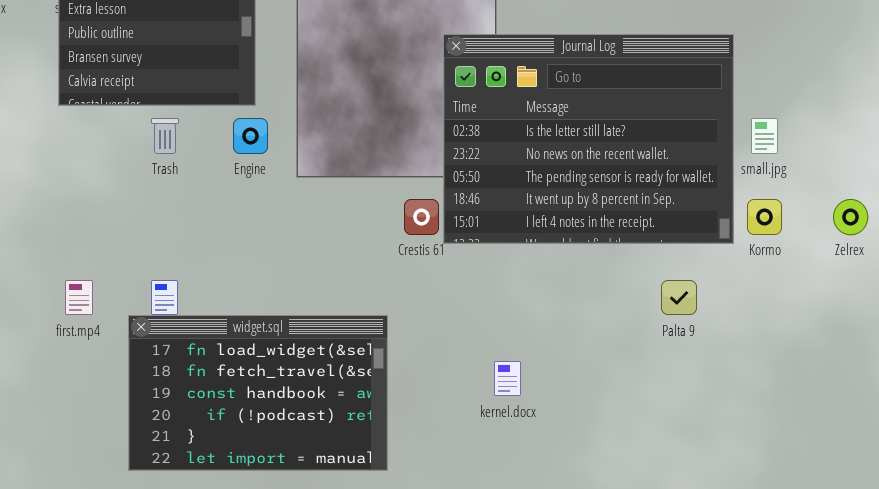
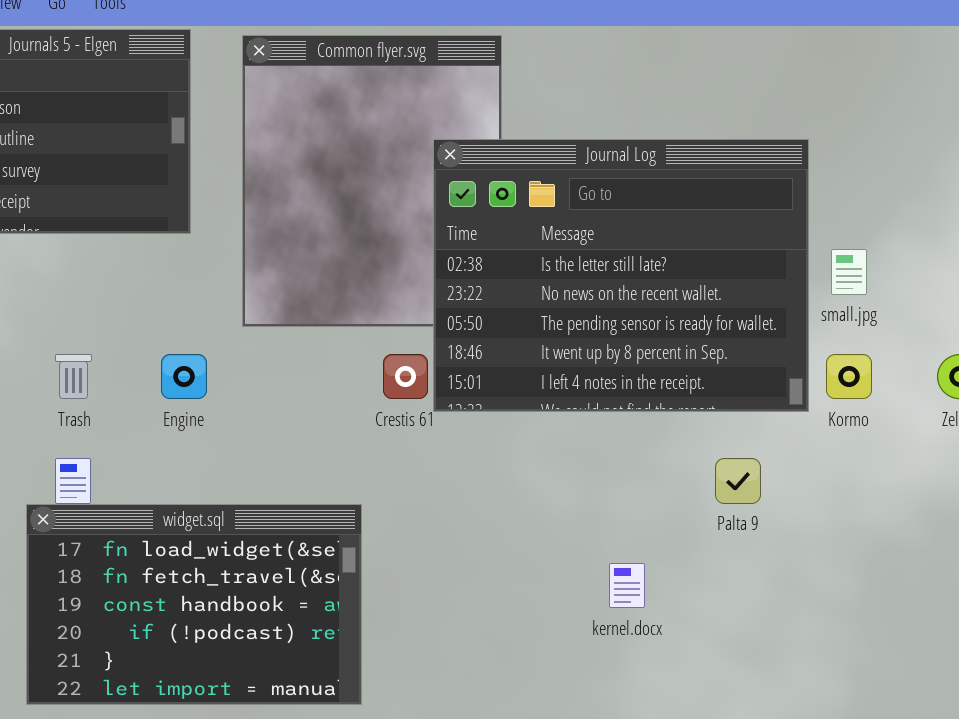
Trash: [151,118,179,154] -> [55,354,92,399], moved
Engine: [233,118,268,154] -> [161,354,207,399], moved
kernel.docx: [494,361,521,396] -> [609,563,645,608], moved

